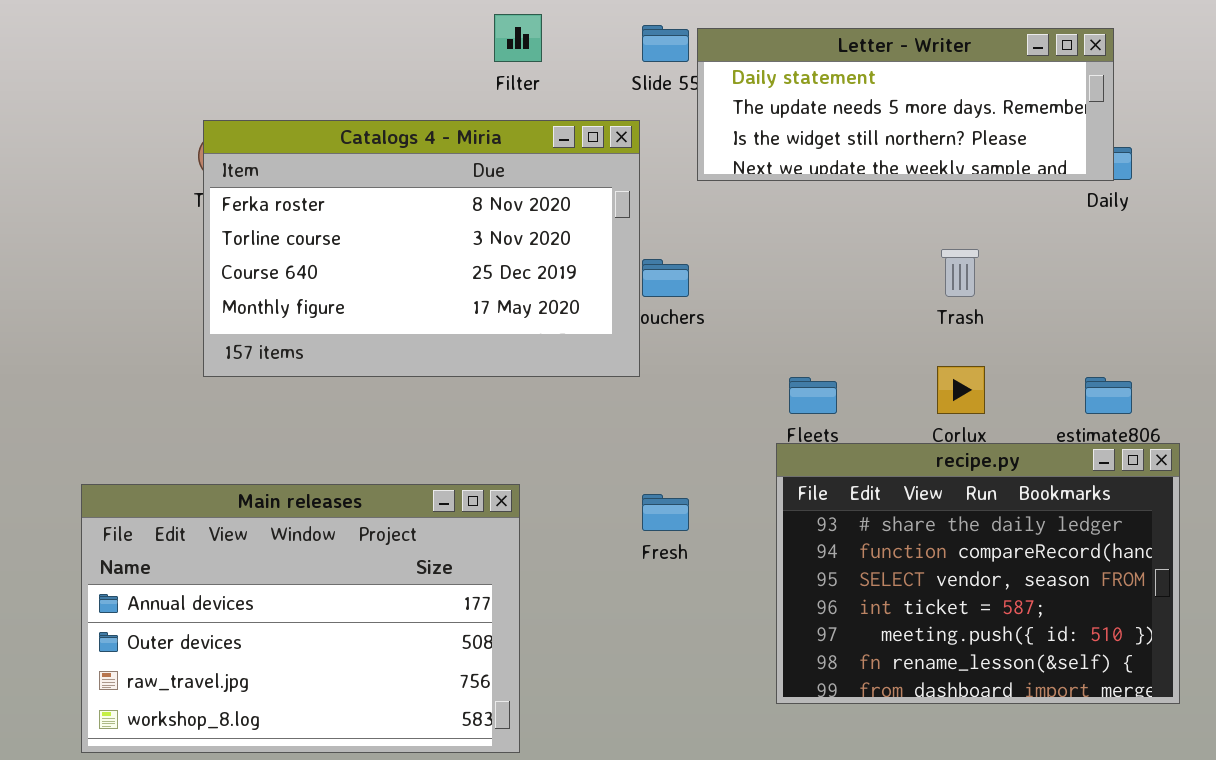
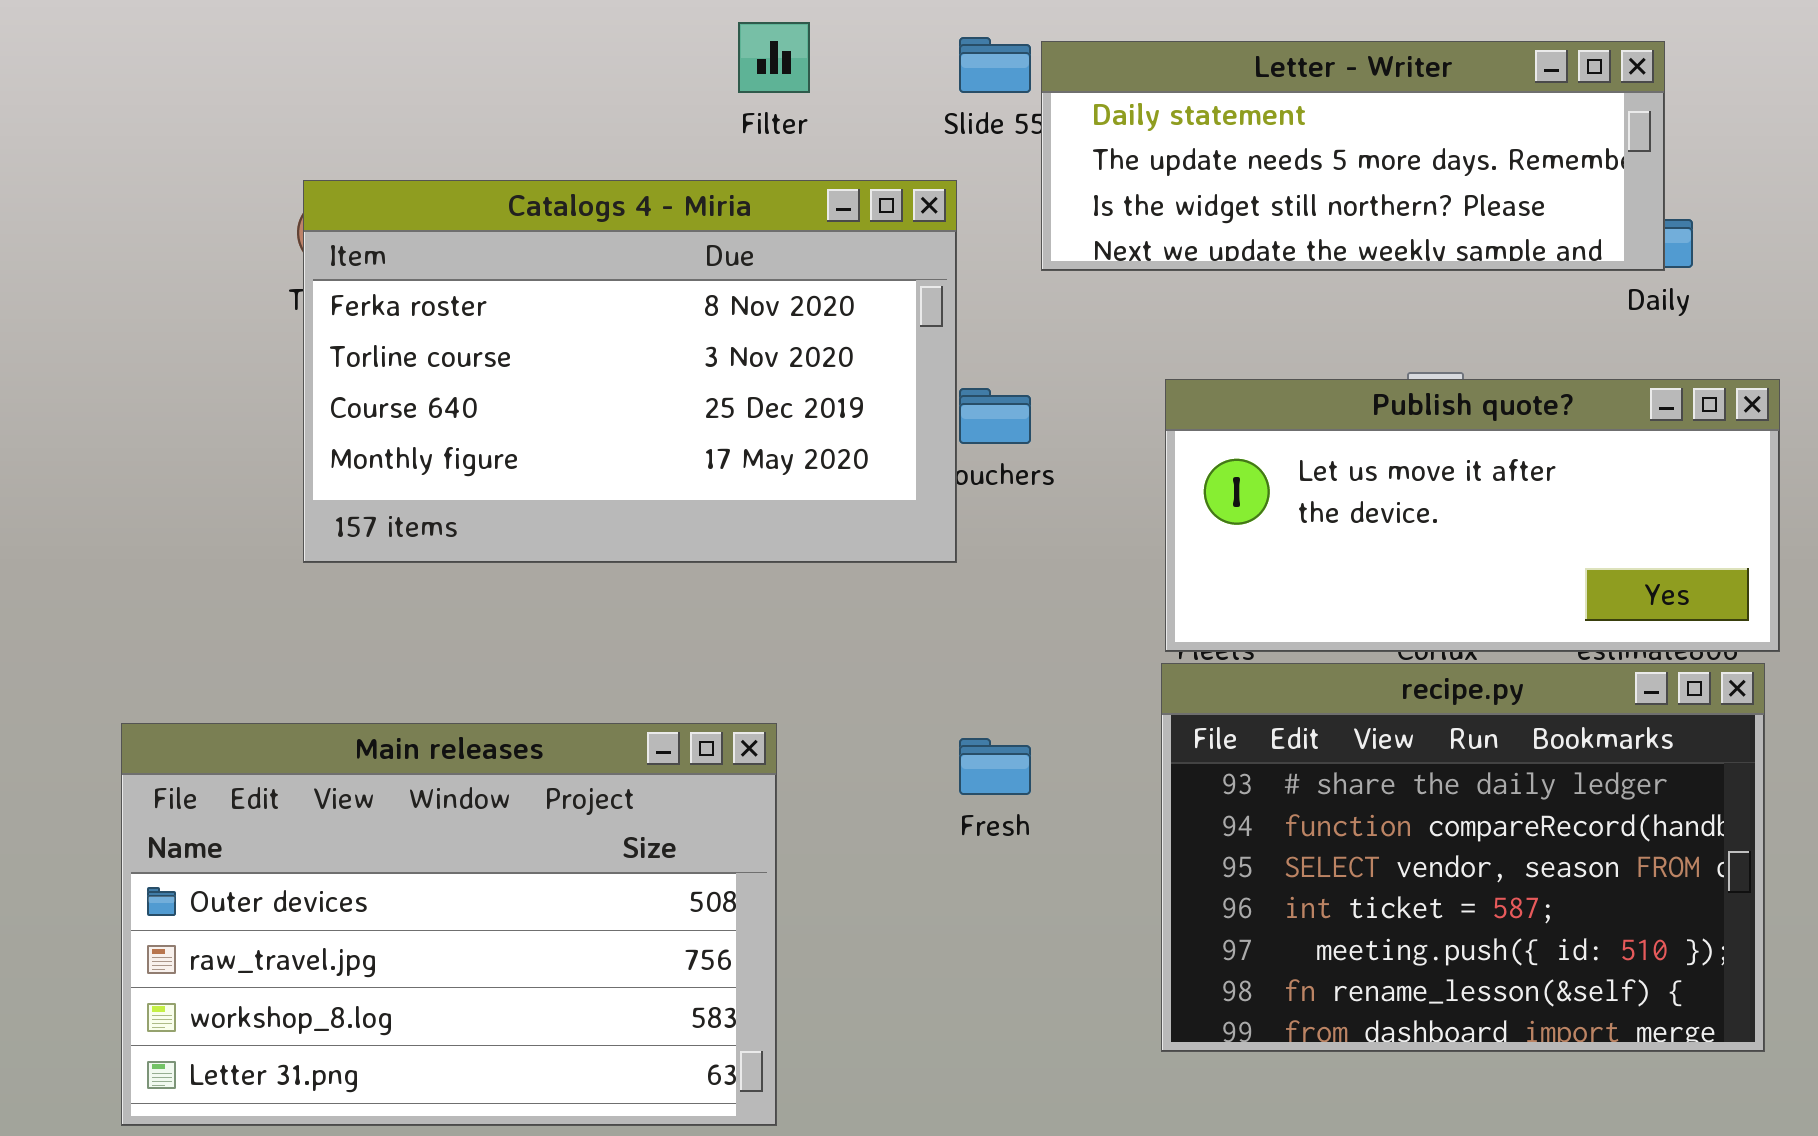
Publish quote?: none -> [1165,379,1780,652], opened
Main releases: [81,484,520,753] -> [121,723,777,1126], scrolled down 1 row

